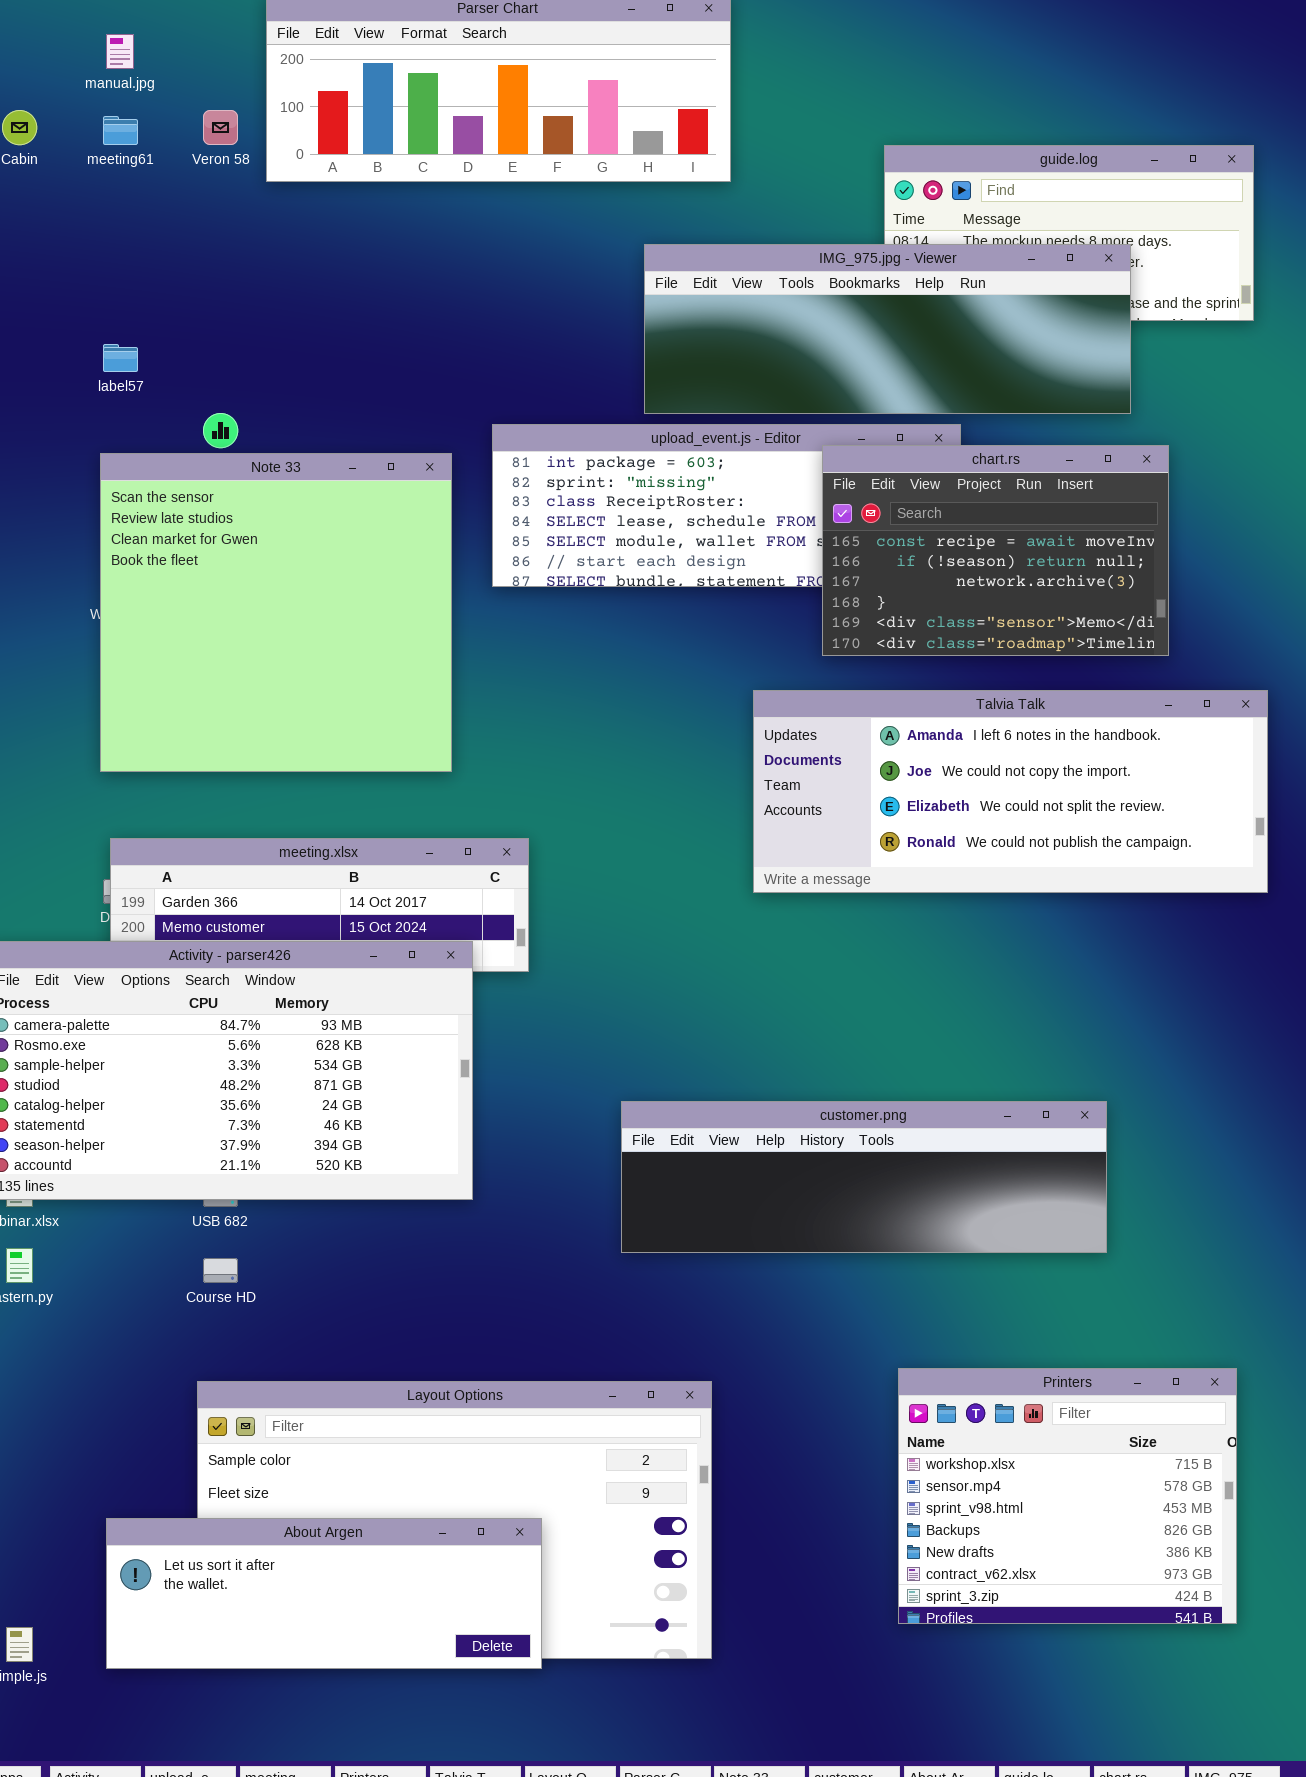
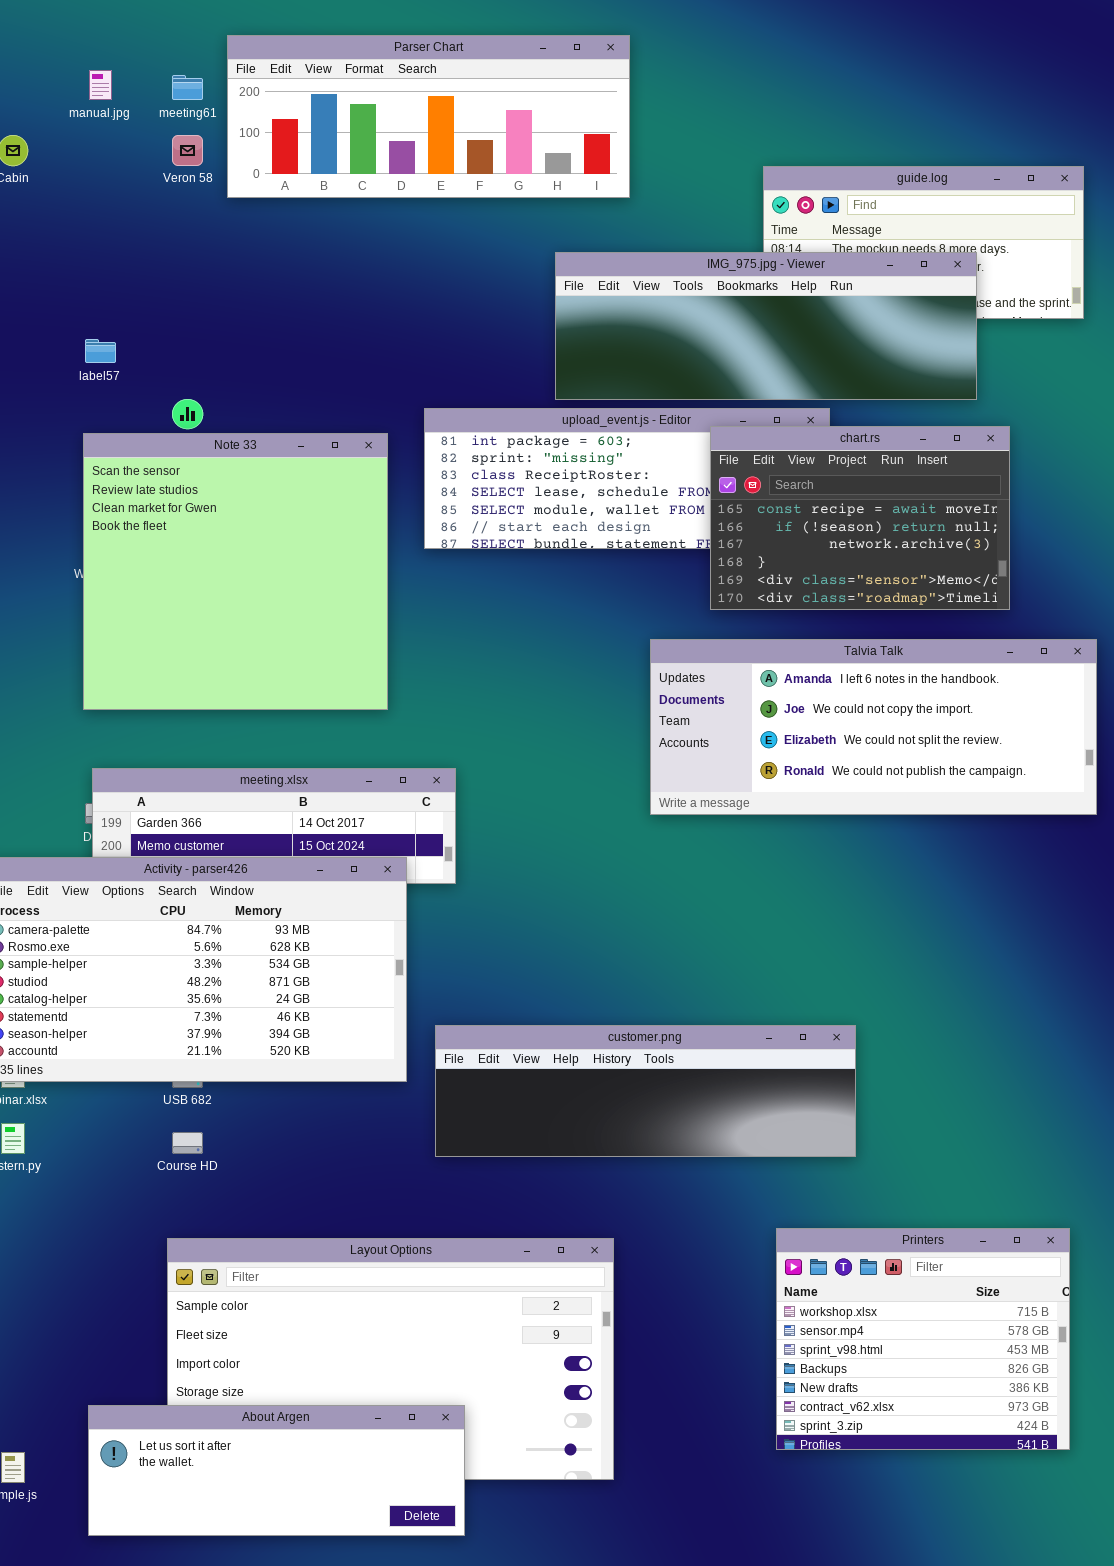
meeting61: [103,116,138,145] -> [172,75,203,100], moved
customer.png: [621,1101,1107,1253] -> [435,1025,856,1157], moved
About Argen: [106,1518,542,1669] -> [88,1405,465,1536], moved

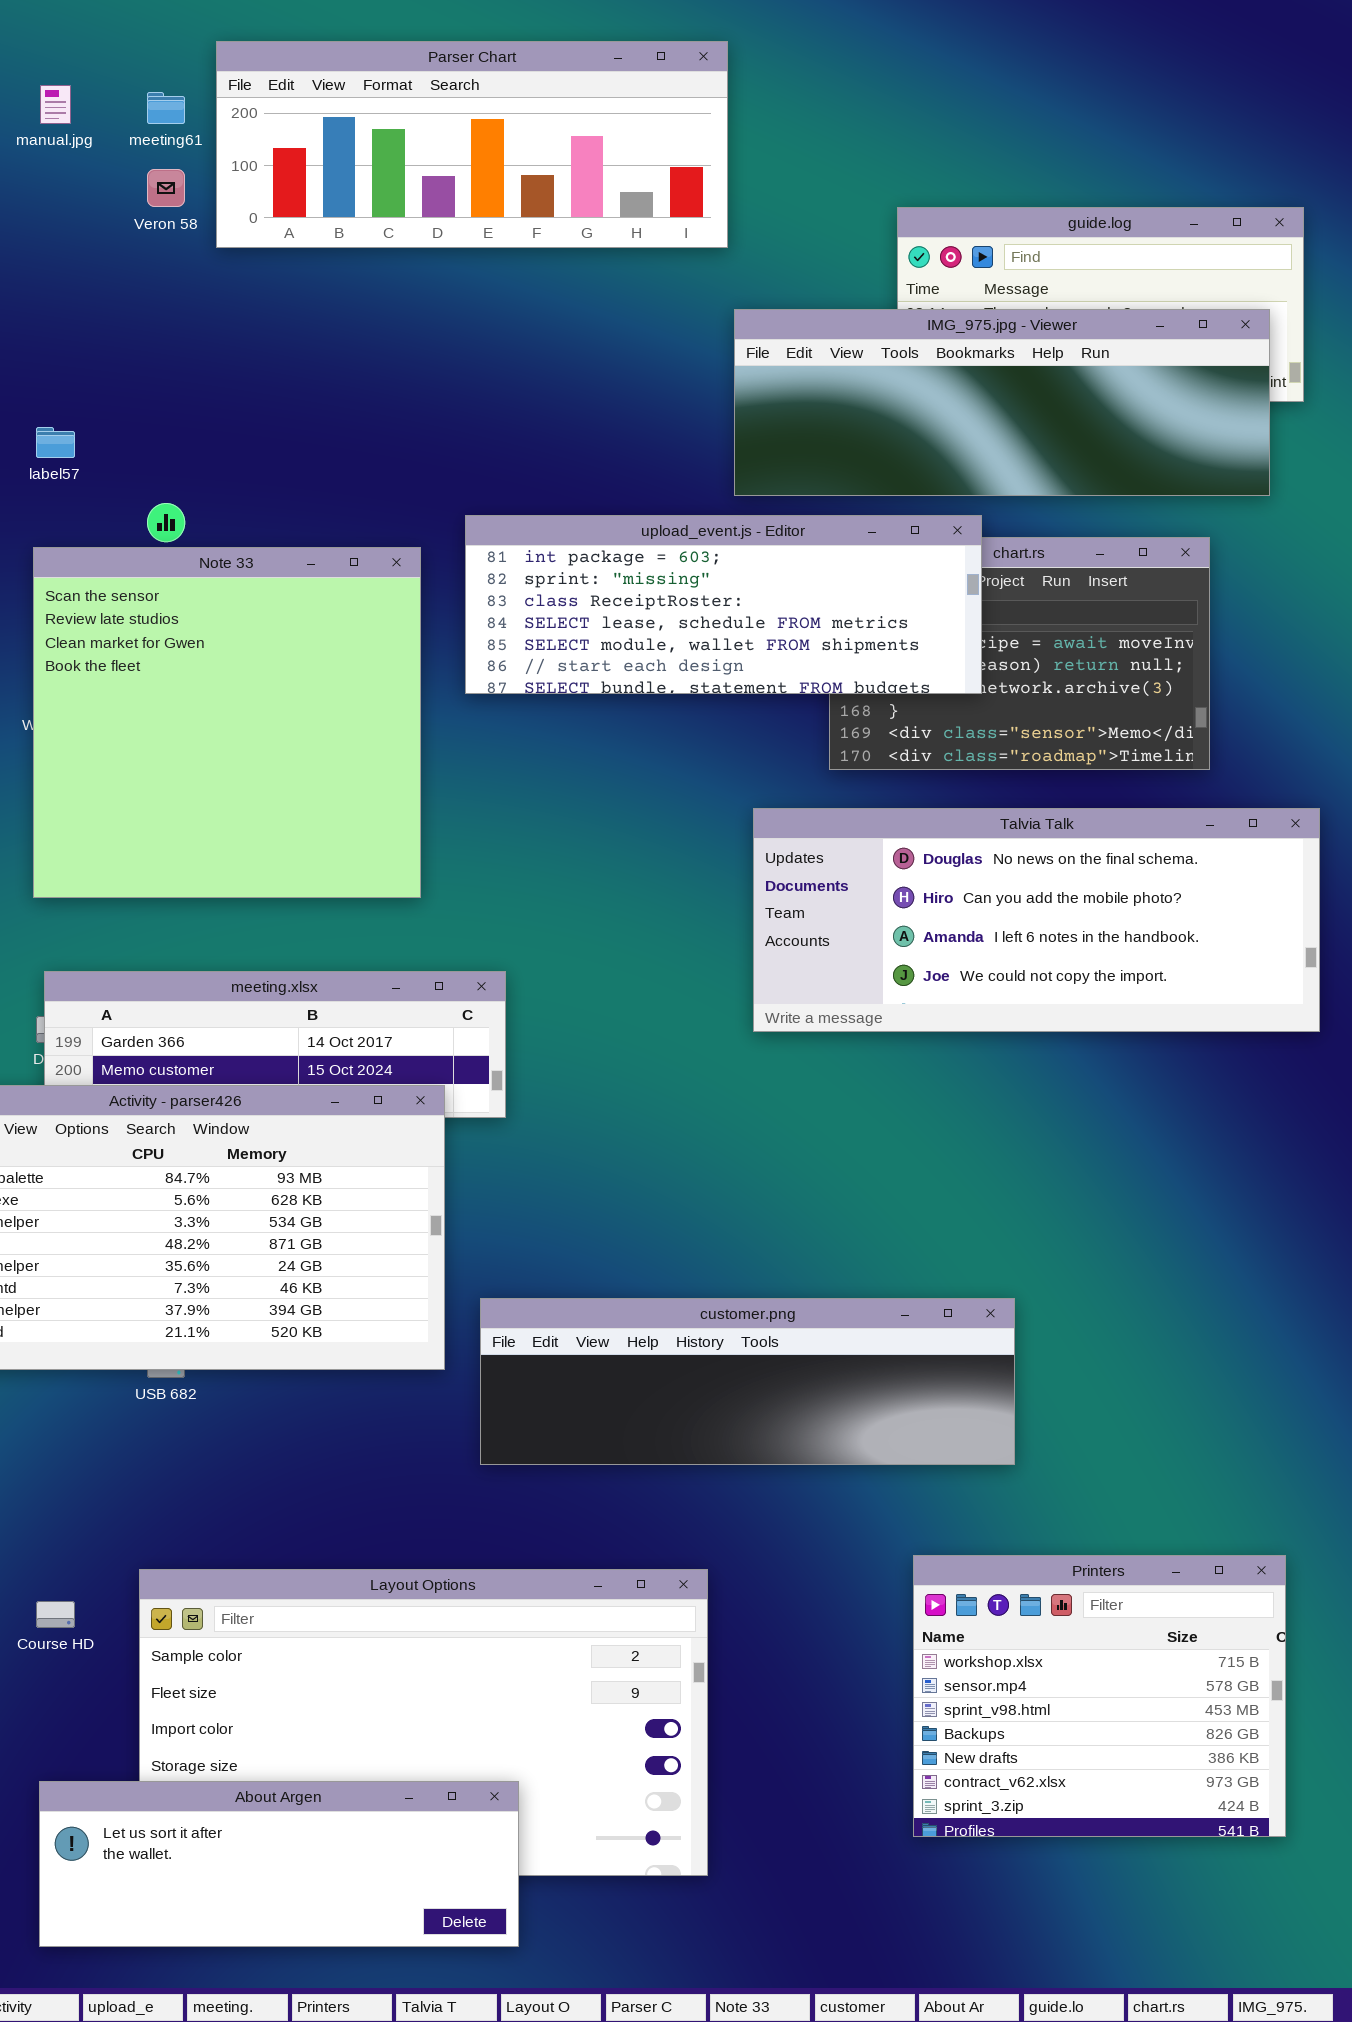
IMG_975.jpg - Viewer: [555,252,977,400] -> [734,309,1270,496], moved
upload_event.js - Editor: [424,408,830,549] -> [465,515,982,694], raised
Talvia Talk: [650,639,1097,815] -> [753,808,1320,1032], scrolled up 2 rows
Course HD: [172,1132,203,1154] -> [36,1601,75,1628], moved

